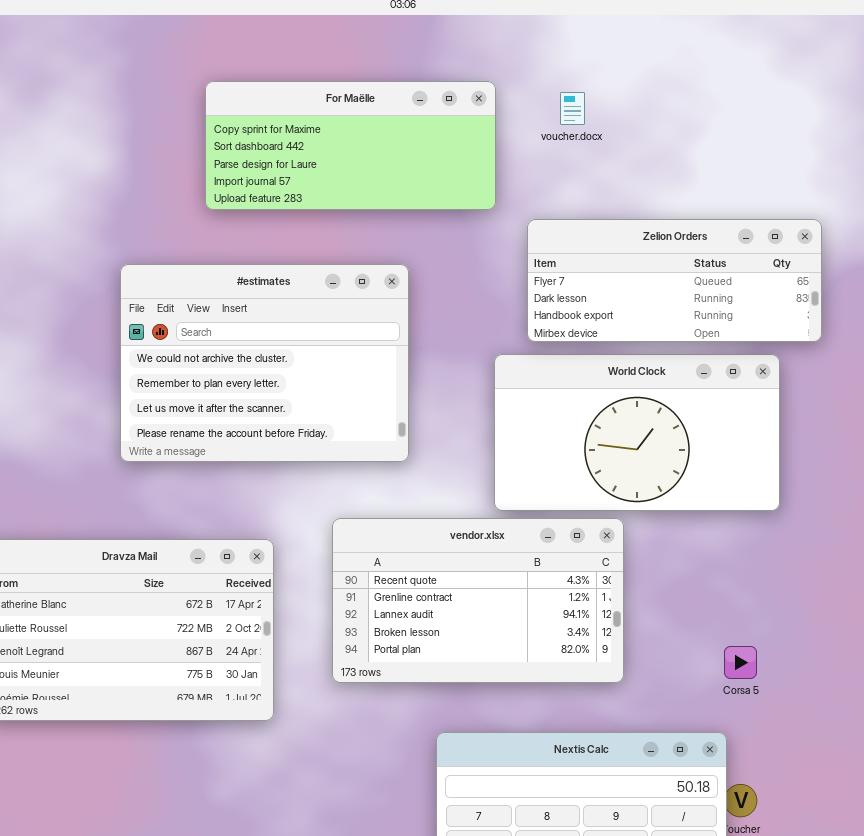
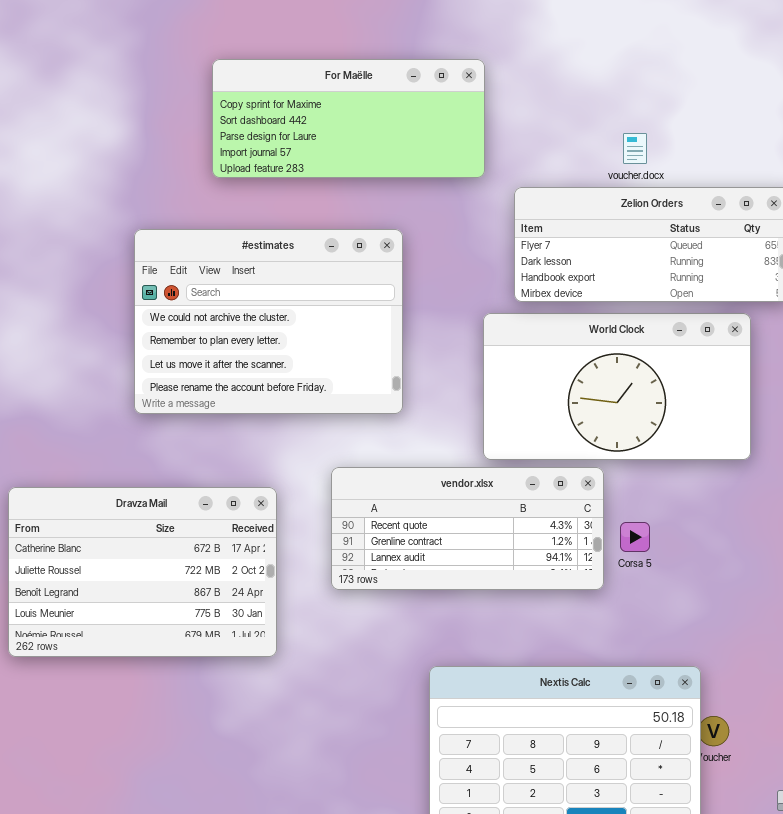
voucher.docx: [560,92,585,125] -> [623,133,647,164], moved
vendor.xlsx: [332,518,624,683] -> [331,467,604,590], resized
Corsa 5: [724,646,757,679] -> [620,522,650,552], moved

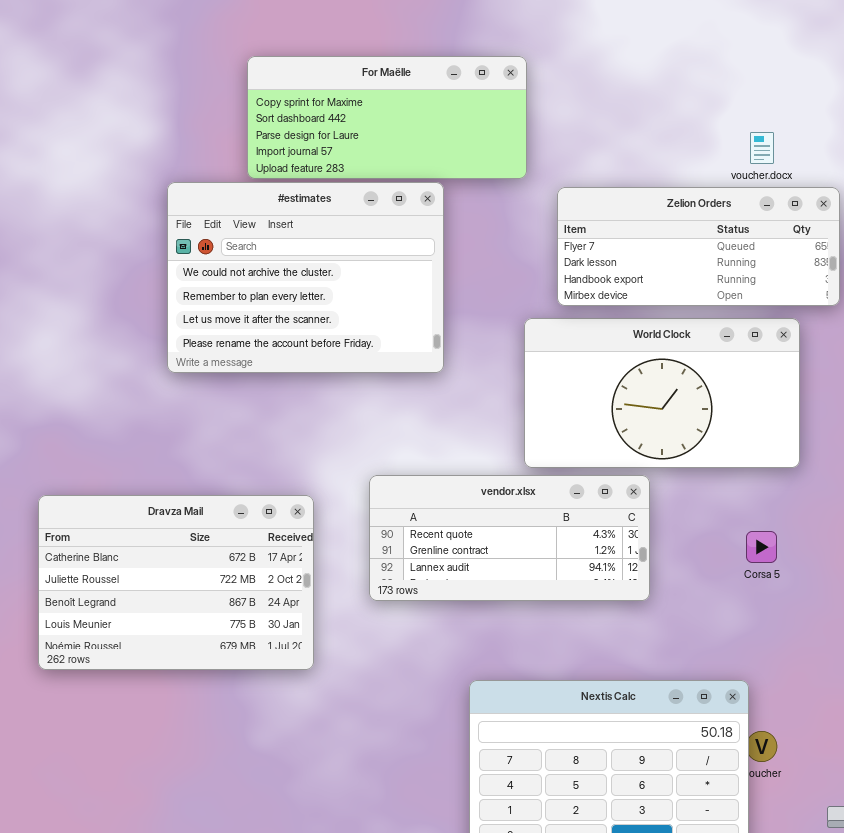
voucher.docx: [623,133,647,164] -> [750,132,774,164], moved
#estimates: [134,229,403,414] -> [167,182,444,373], moved
Corsa 5: [620,522,650,552] -> [746,531,777,563], moved

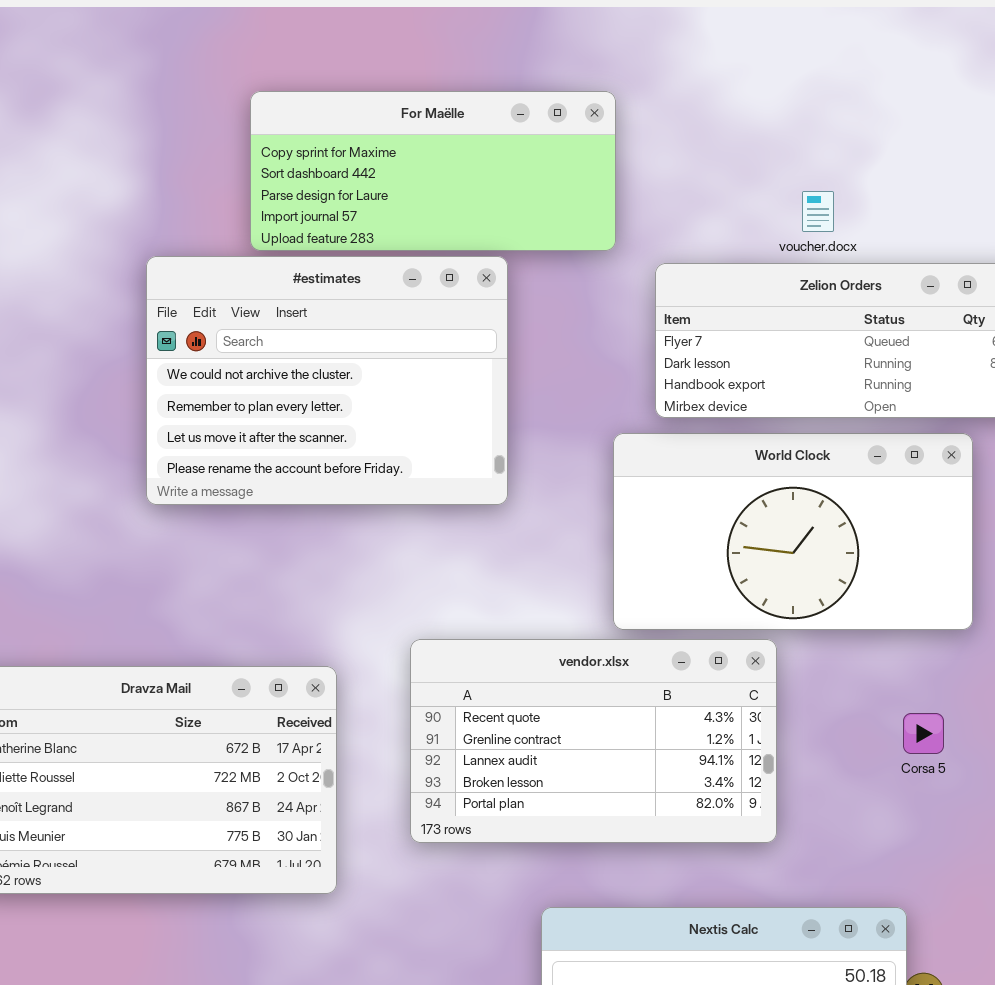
voucher.docx: [750,132,774,164] -> [802,191,834,232], moved
vendor.xlsx: [369,475,650,601] -> [410,639,777,843], resized

